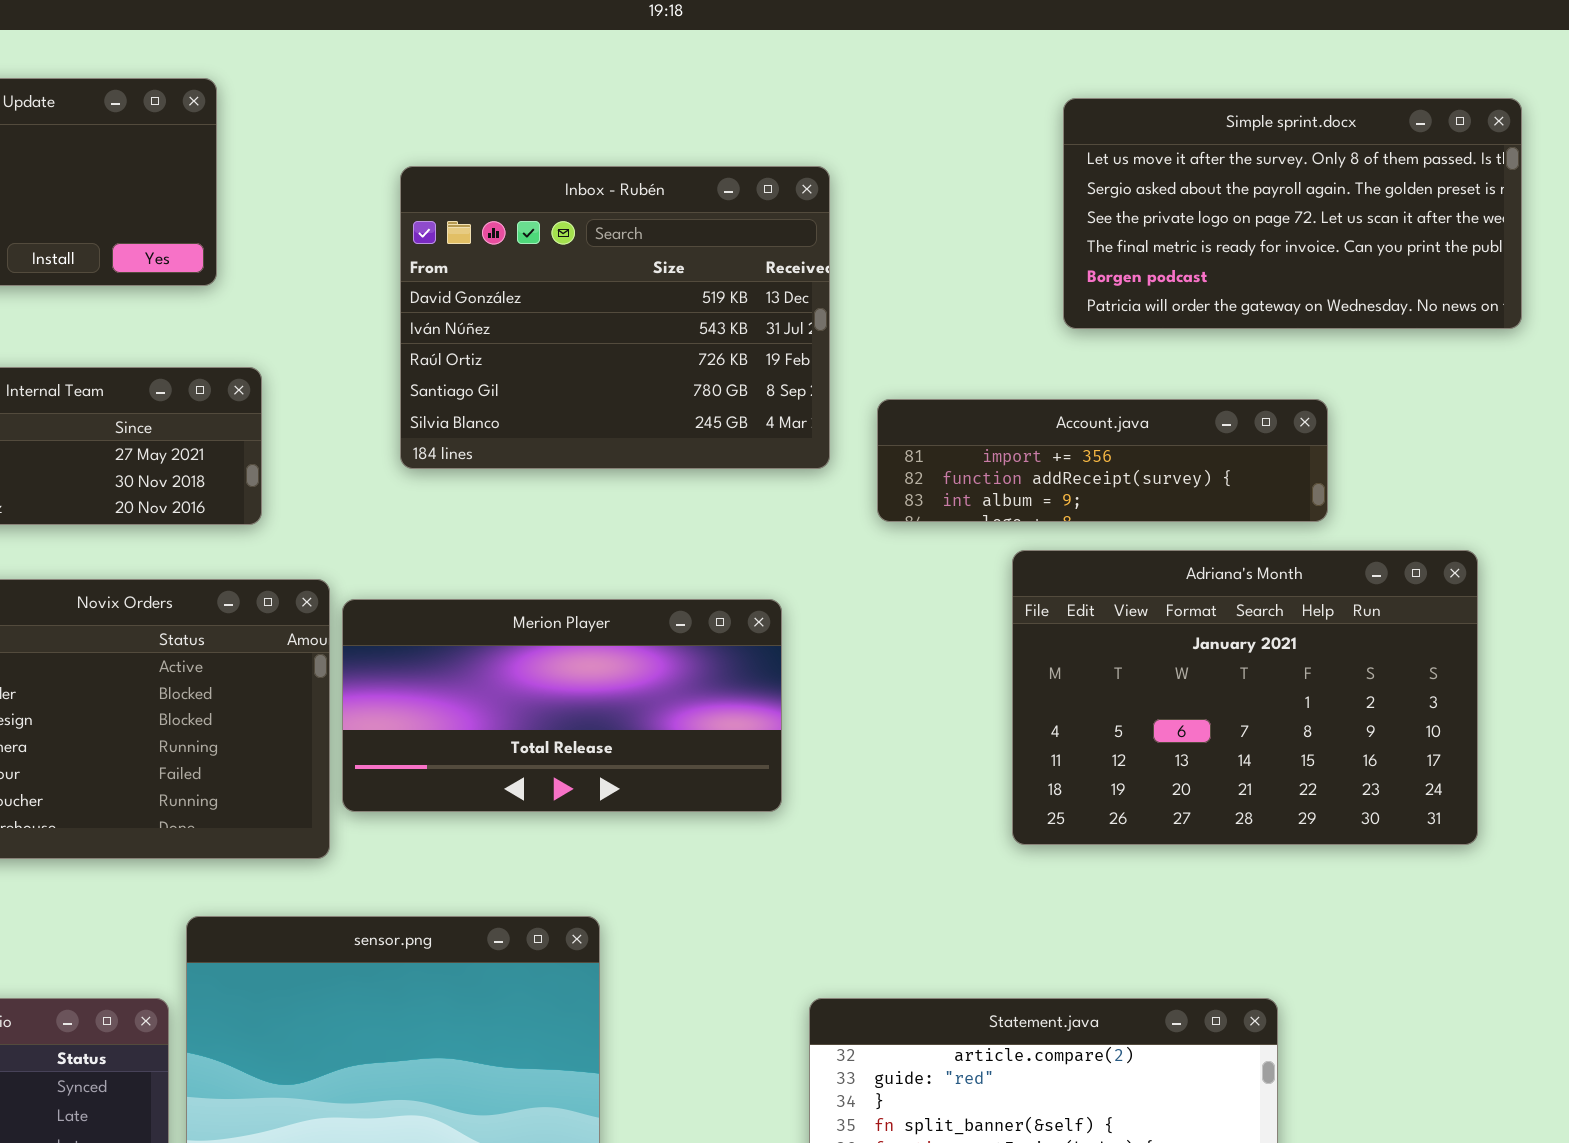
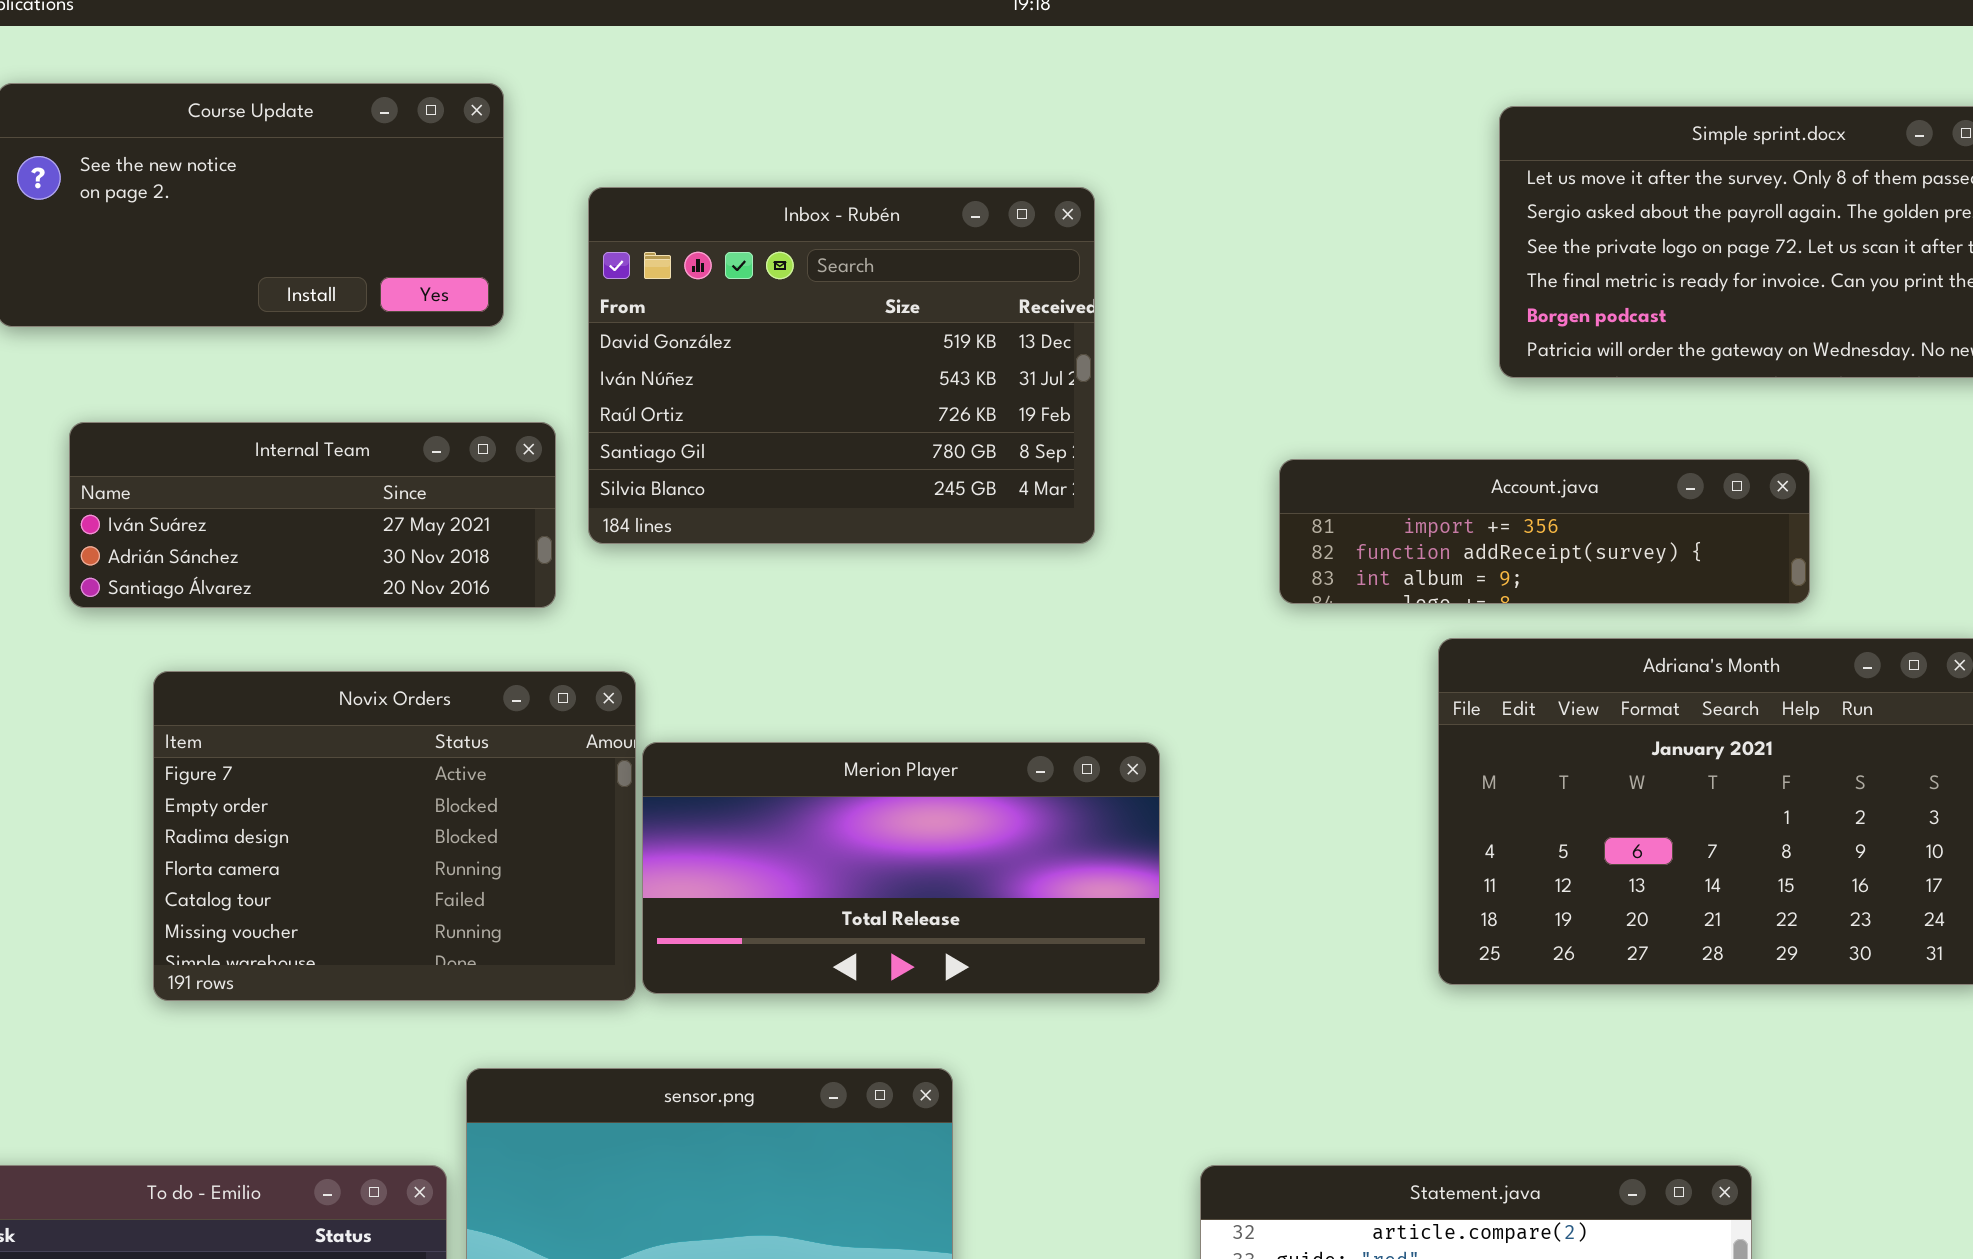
Inbox - Rubén: [400,166,830,469] -> [588,187,1095,544], moved
Merion Player: [342,599,782,812] -> [642,742,1160,994], moved

